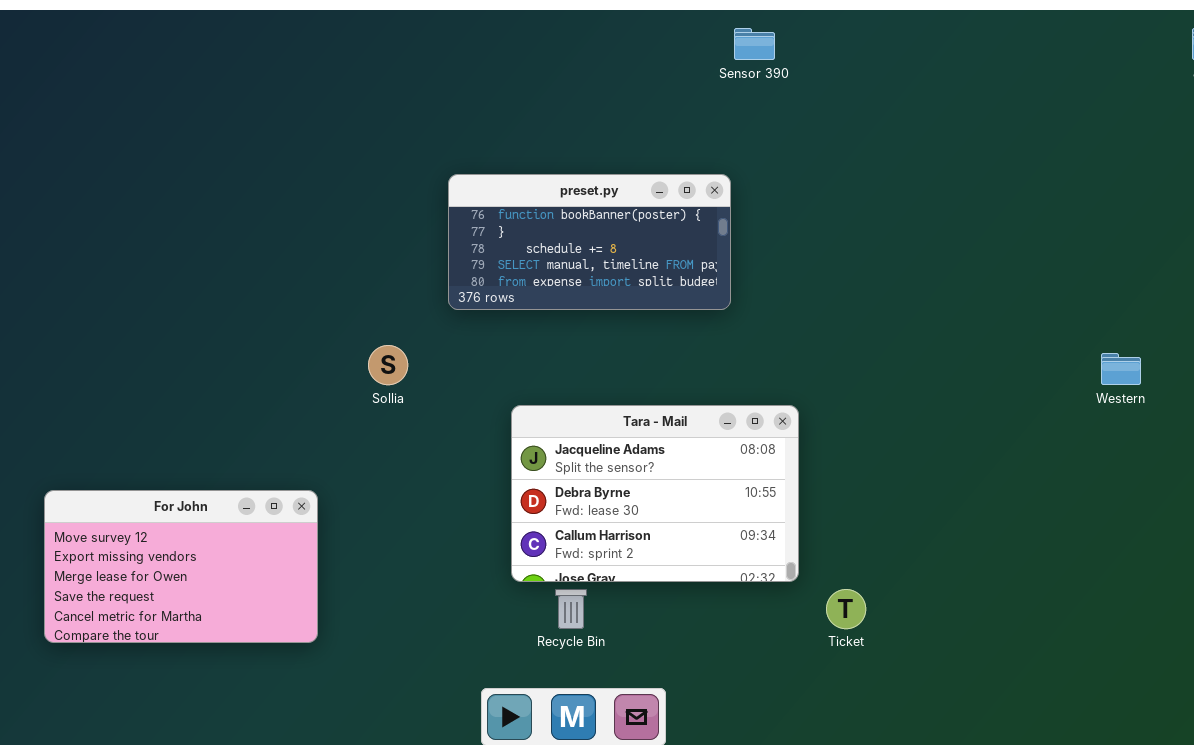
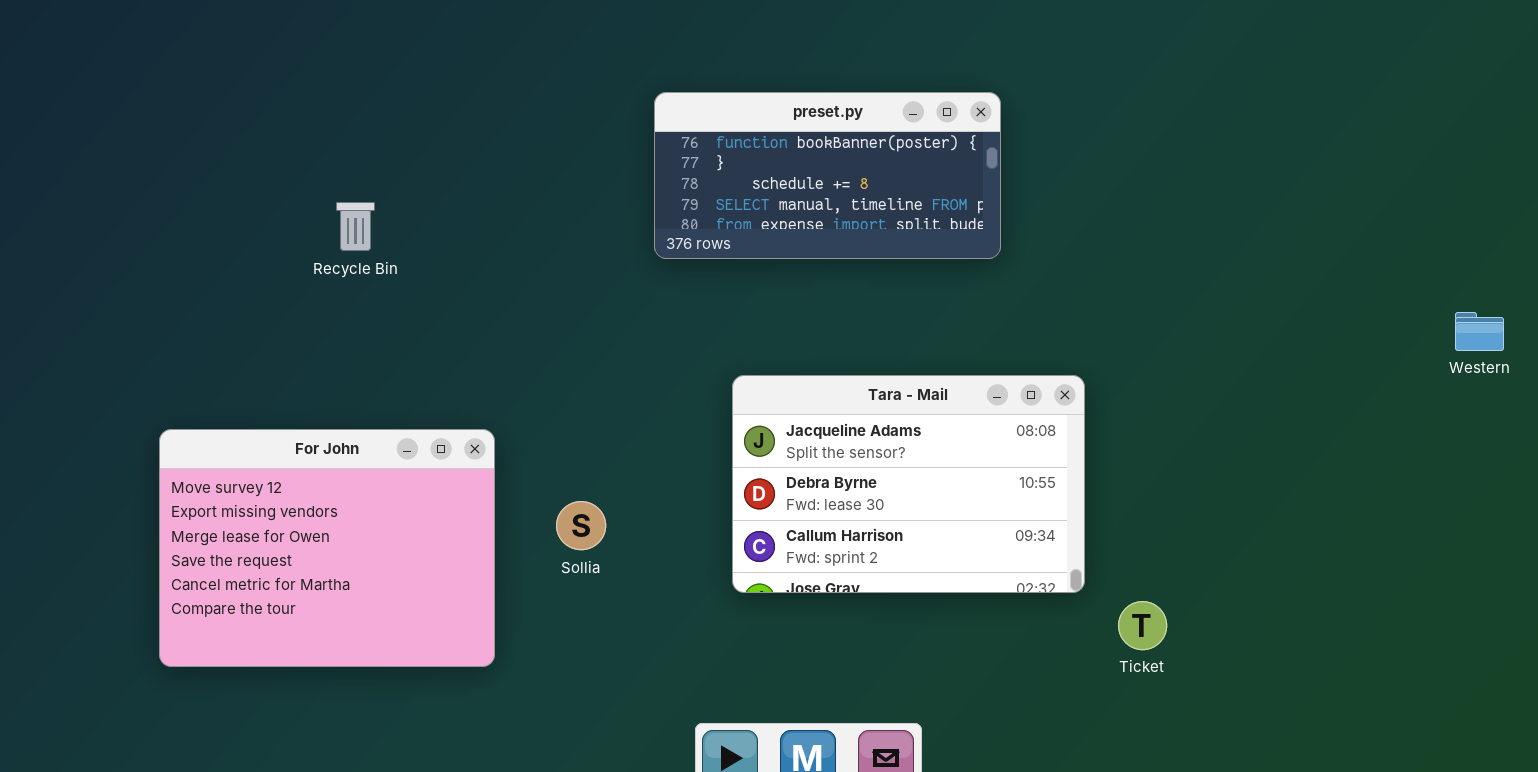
Sollia: [368,345,408,385] -> [556,501,606,550], moved
For John: [44,490,318,643] -> [159,429,495,667], resized
Recycle Bin: [555,589,587,629] -> [336,202,375,251], moved

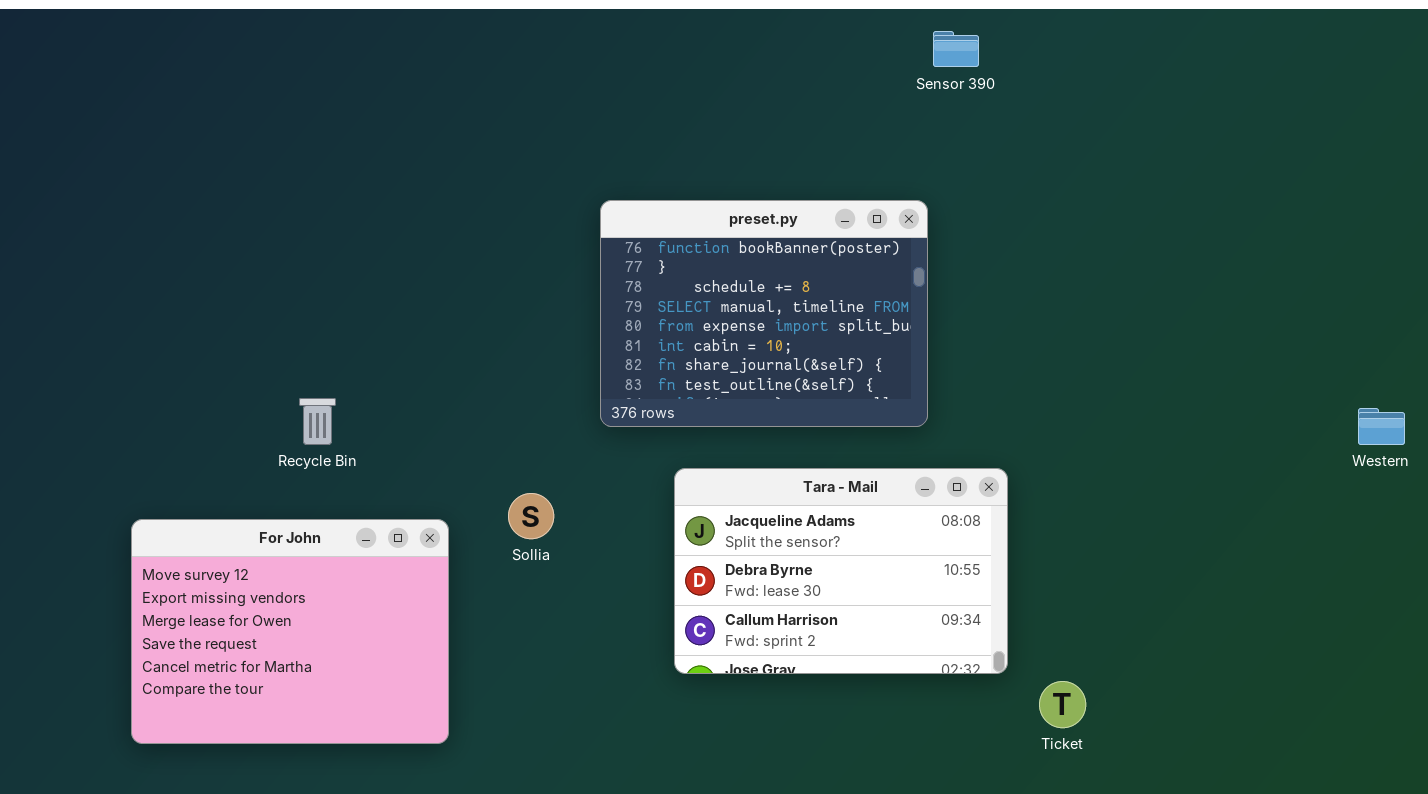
preset.py: [654,92,1001,259] -> [600,200,928,427], resized
Recycle Bin: [336,202,375,251] -> [299,398,336,445], moved
Sollia: [556,501,606,550] -> [508,493,554,539], moved

